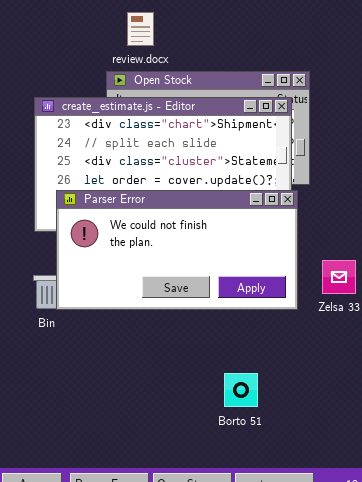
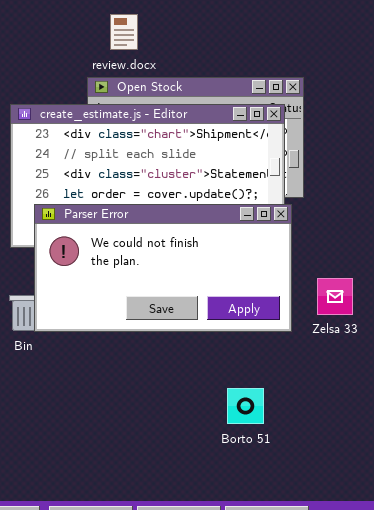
Borto 51: [224,373,258,407] -> [227,388,264,424], moved

